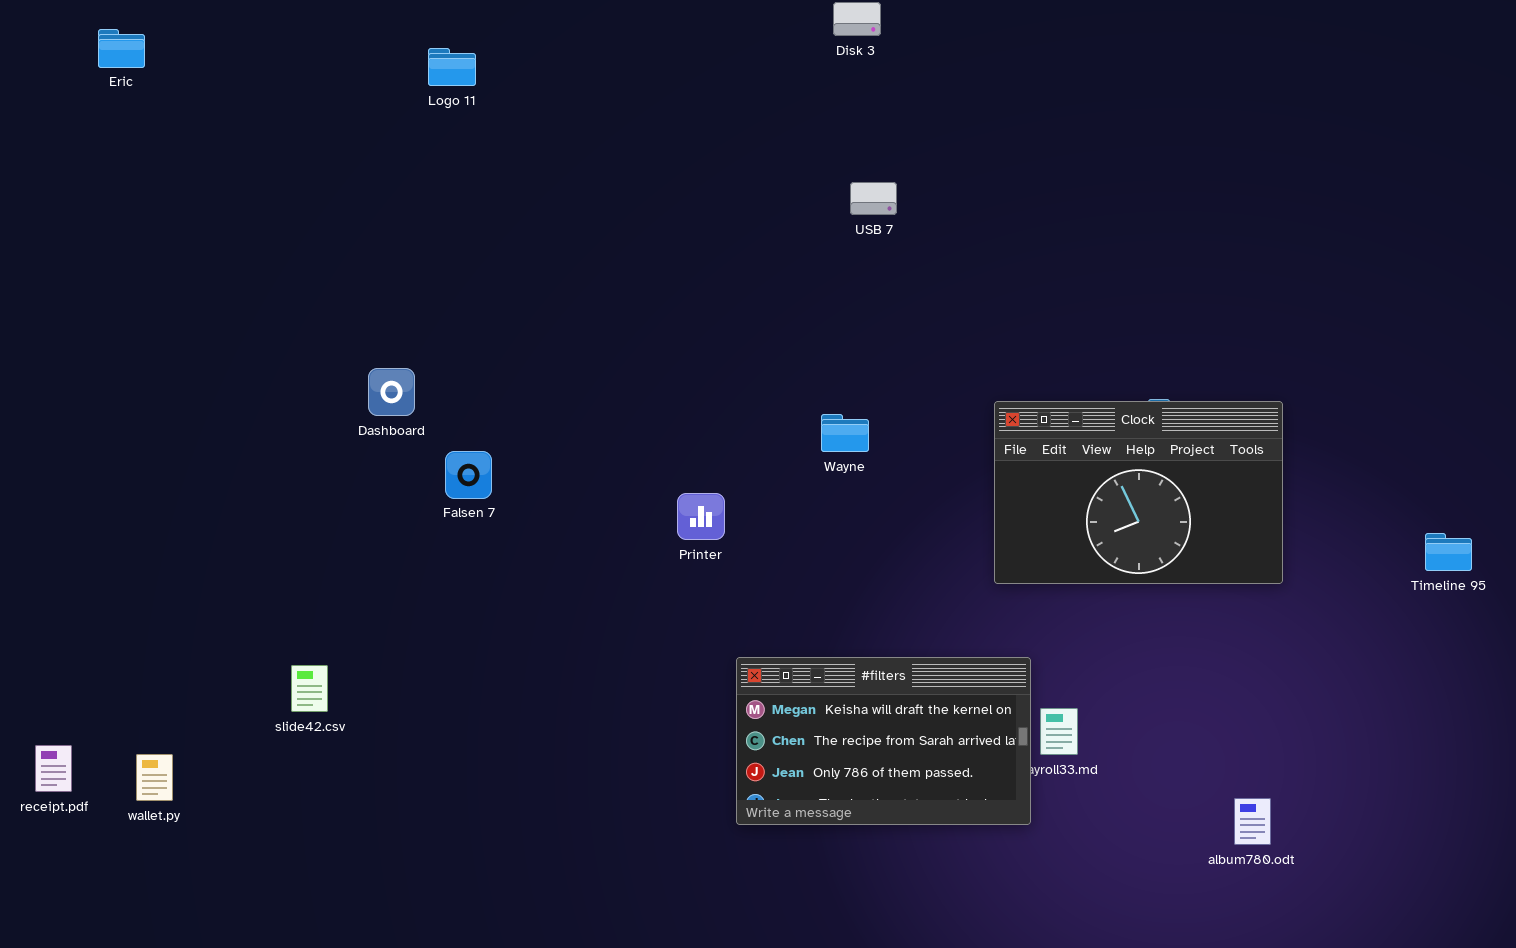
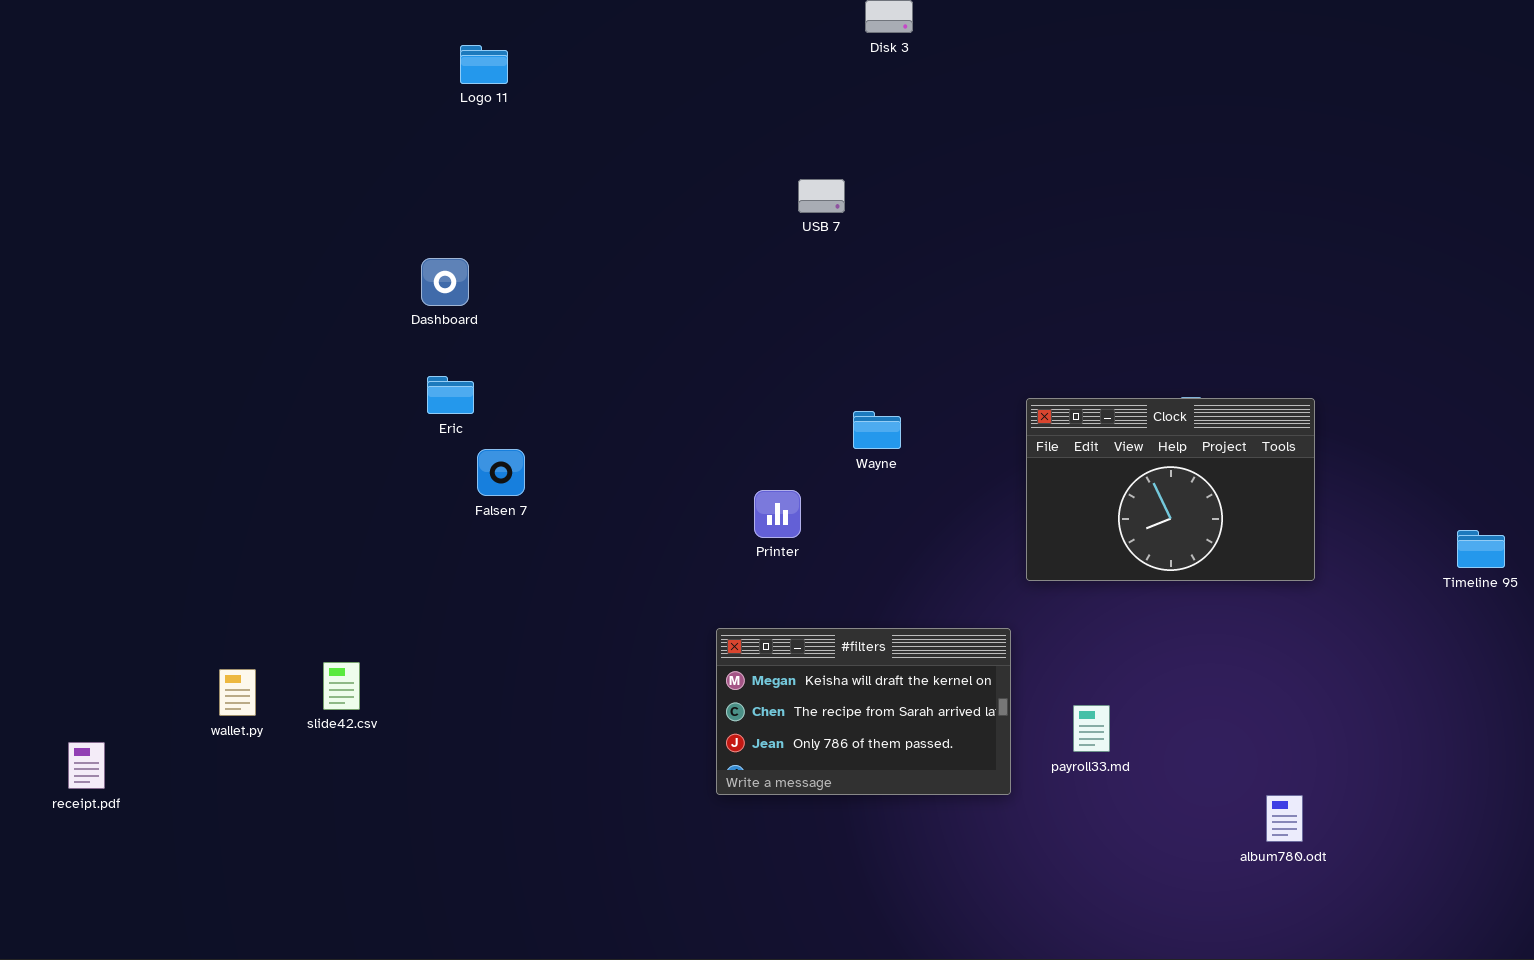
Eric: [98,29,145,68] -> [427,376,474,414], moved
USB 7: [850,182,897,215] -> [798,179,845,213], moved
Dashboard: [368,368,415,416] -> [421,258,469,306], moved
Printer: [677,493,725,540] -> [754,490,801,538], moved
#filters: [736,657,1031,825] -> [716,628,1011,795], moved
wallet.py: [136,754,173,801] -> [219,669,256,716], moved

